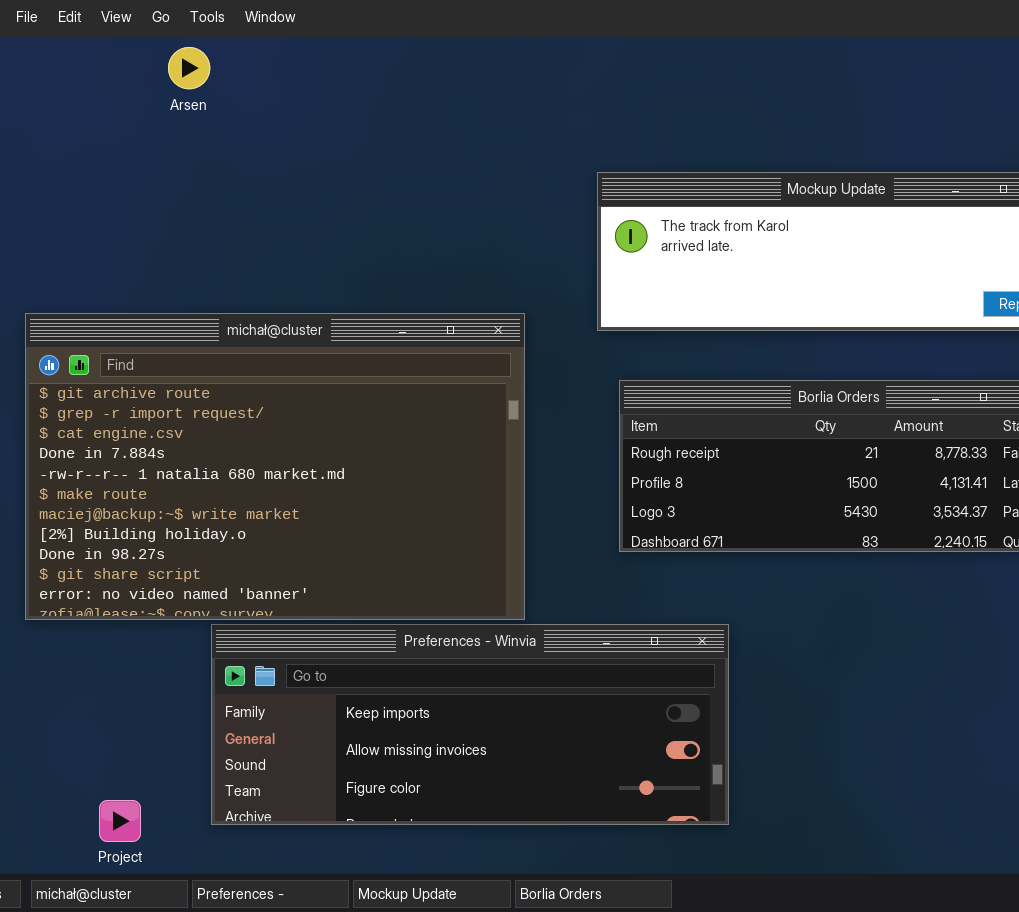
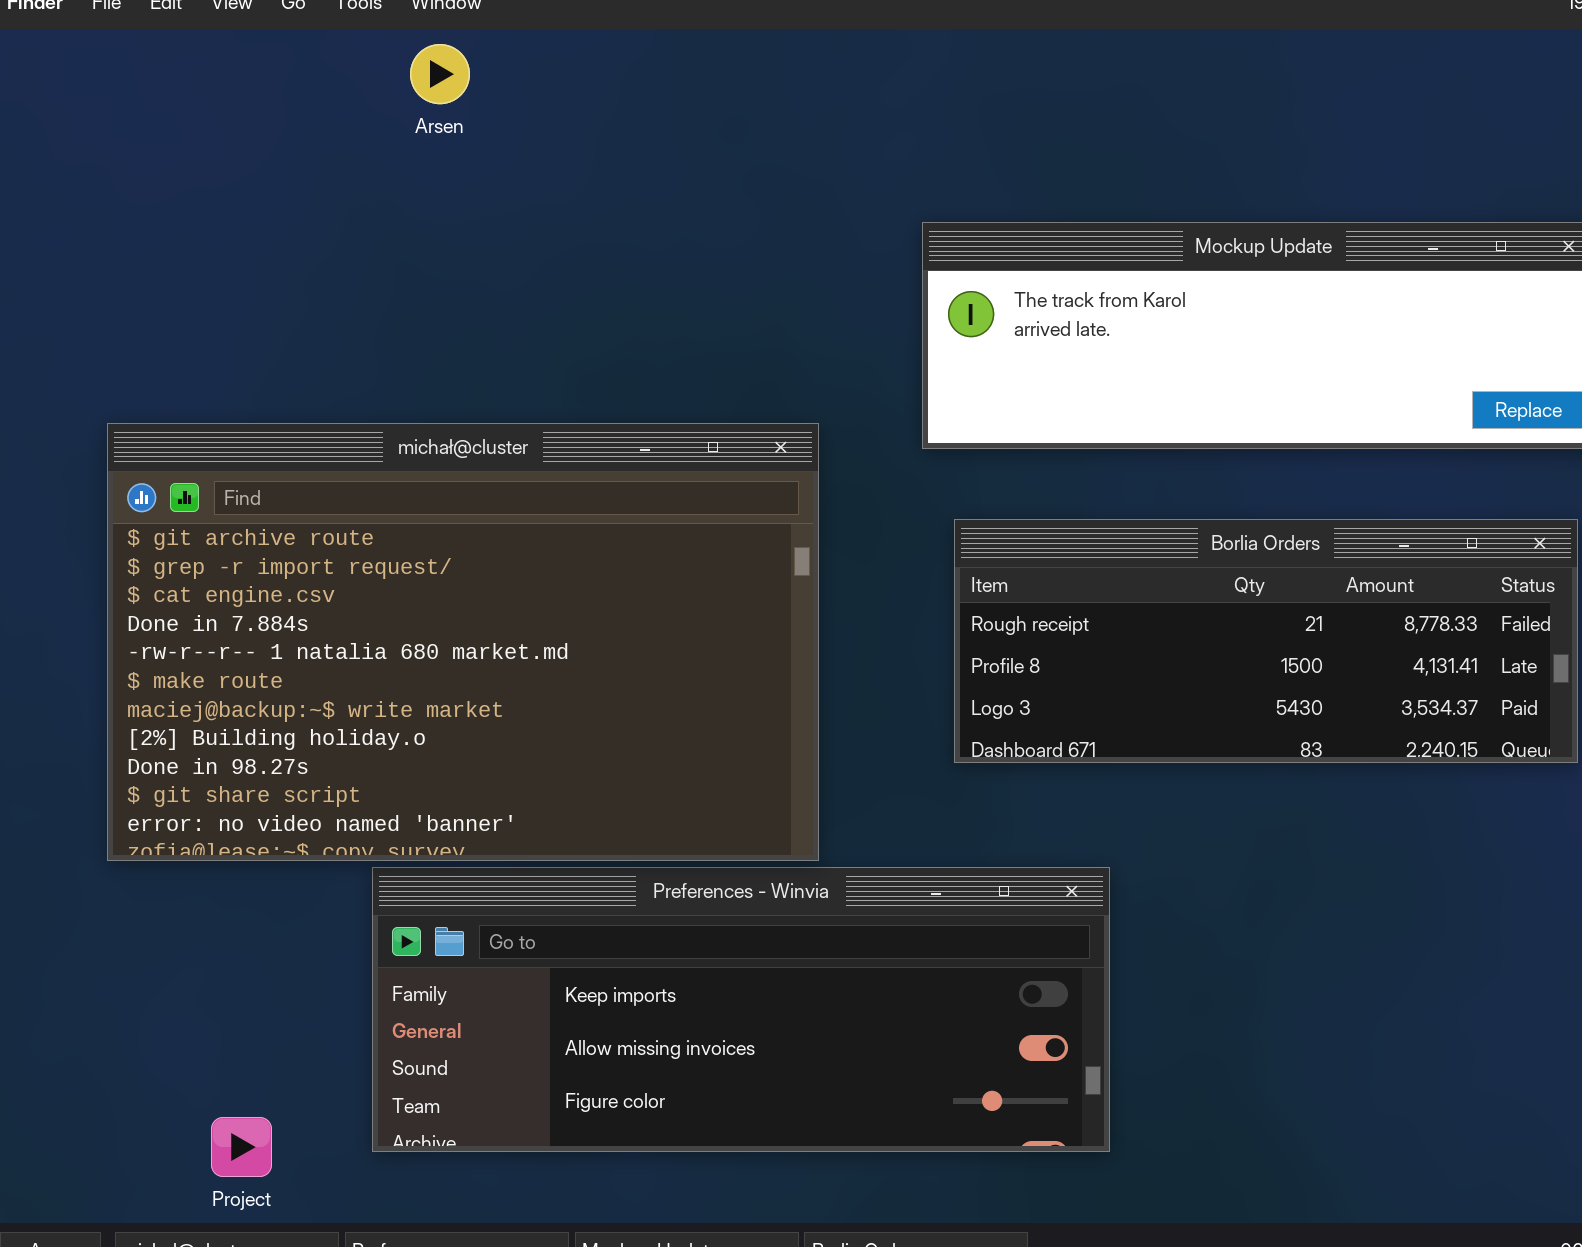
Arsen: [168,47,210,89] -> [410,44,470,104], moved

